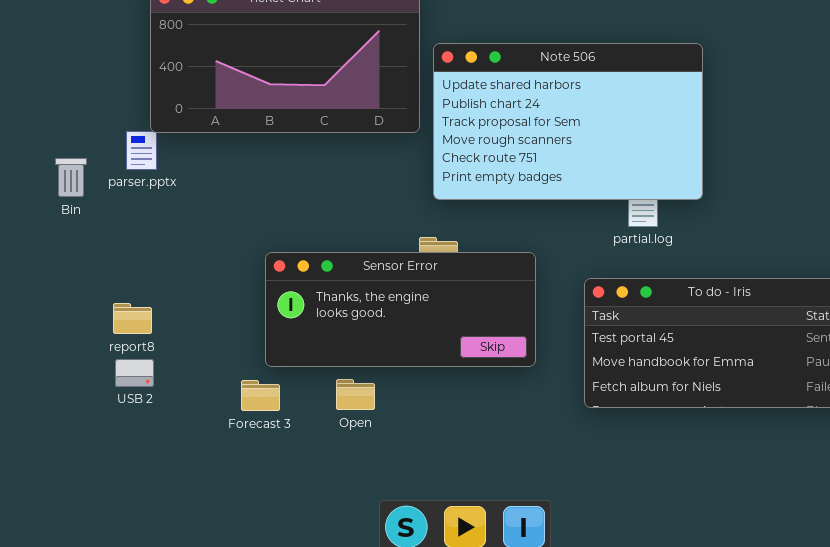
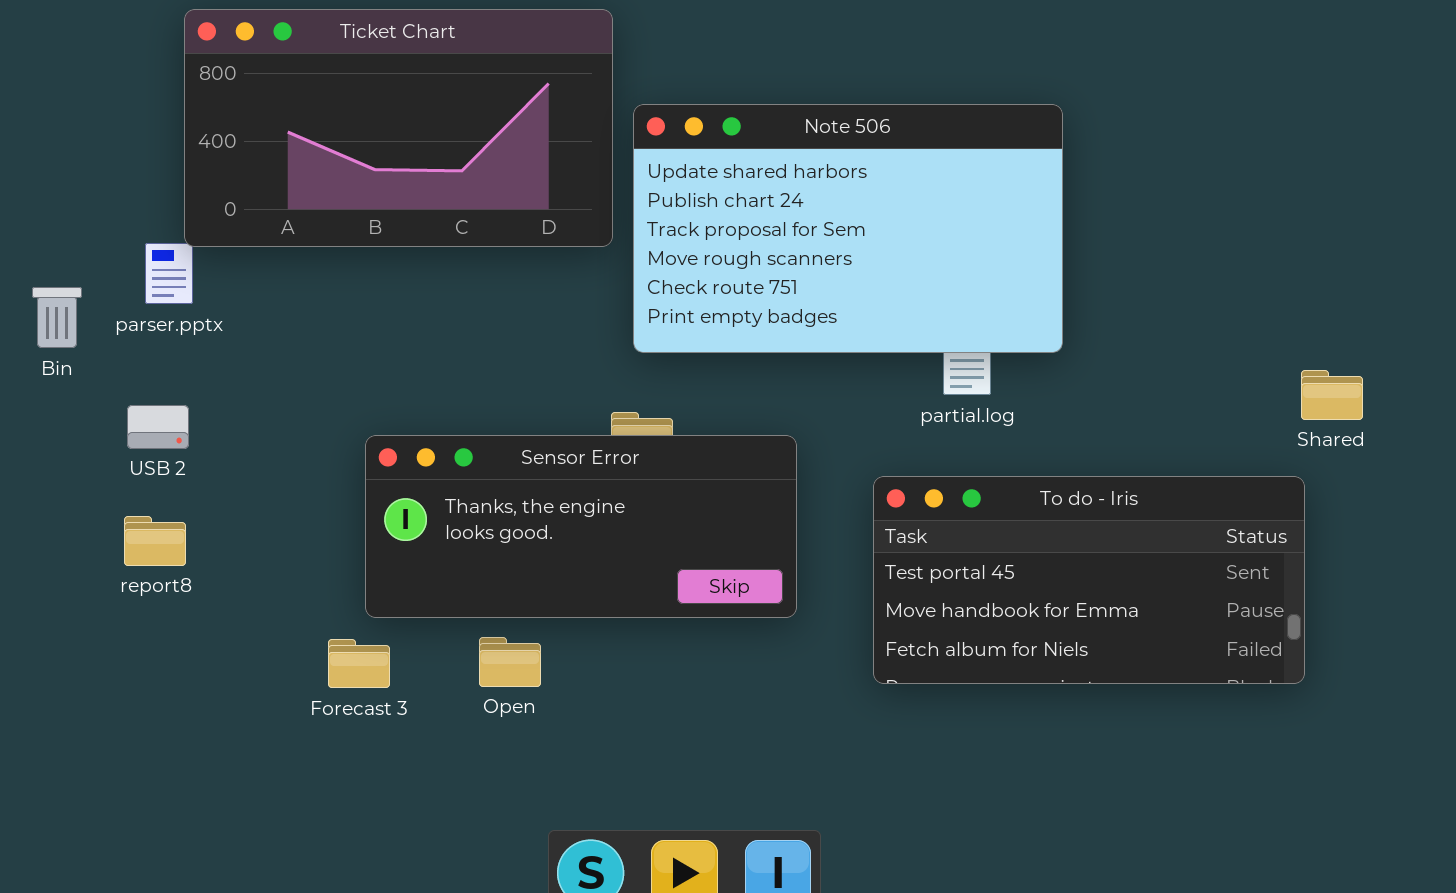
USB 2: [115,359,154,387] -> [127,405,189,449], moved

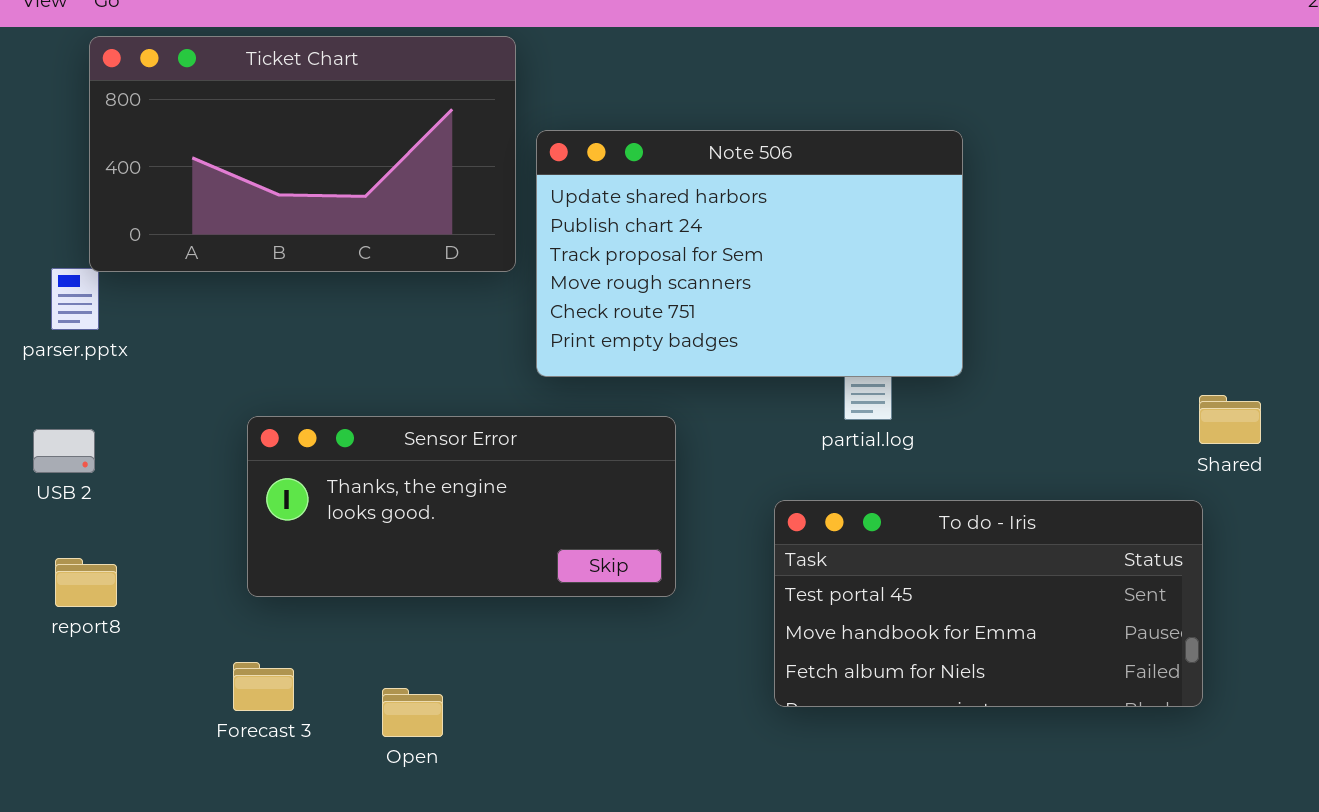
Sensor Error: [365,435,797,618] -> [247,416,676,597], moved
report8: [124,516,186,566] -> [55,558,117,607], moved
Open: [479,637,541,687] -> [382,688,443,737], moved

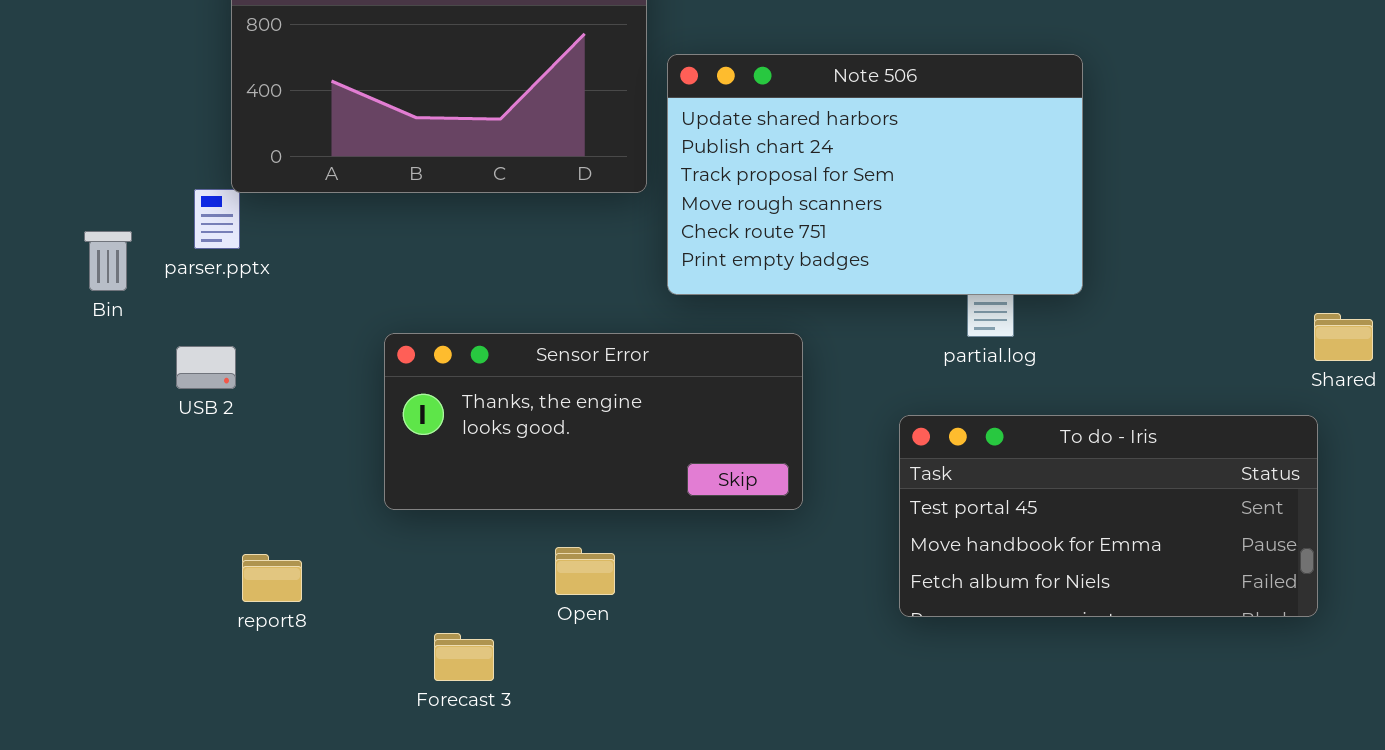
report8: [55,558,117,607] -> [242,554,302,602], moved
Forecast 3: [233,662,294,711] -> [434,633,494,681], moved
Open: [382,688,443,737] -> [555,547,615,595], moved

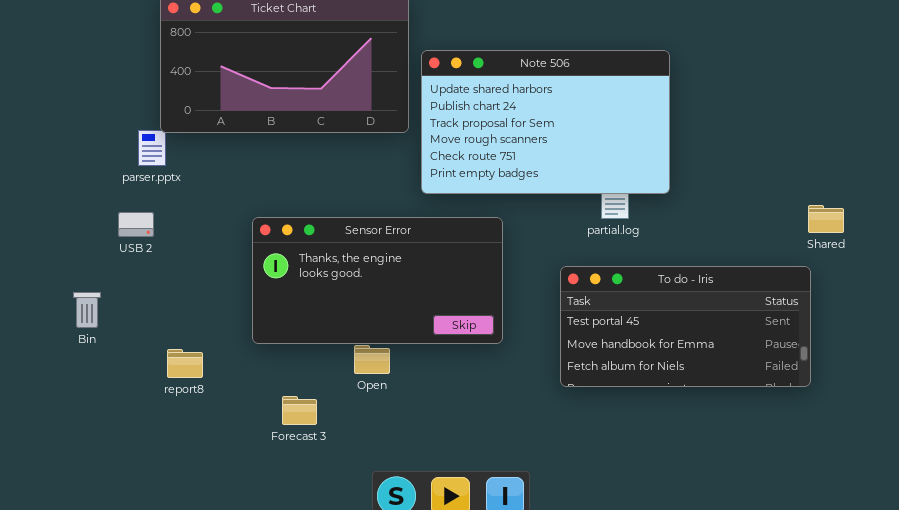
Bin: [84,231,132,291] -> [73,292,101,328], moved
Sensor Error: [384,333,803,510] -> [252,217,503,344], resized
USB 2: [176,346,236,389] -> [118,212,154,237], moved

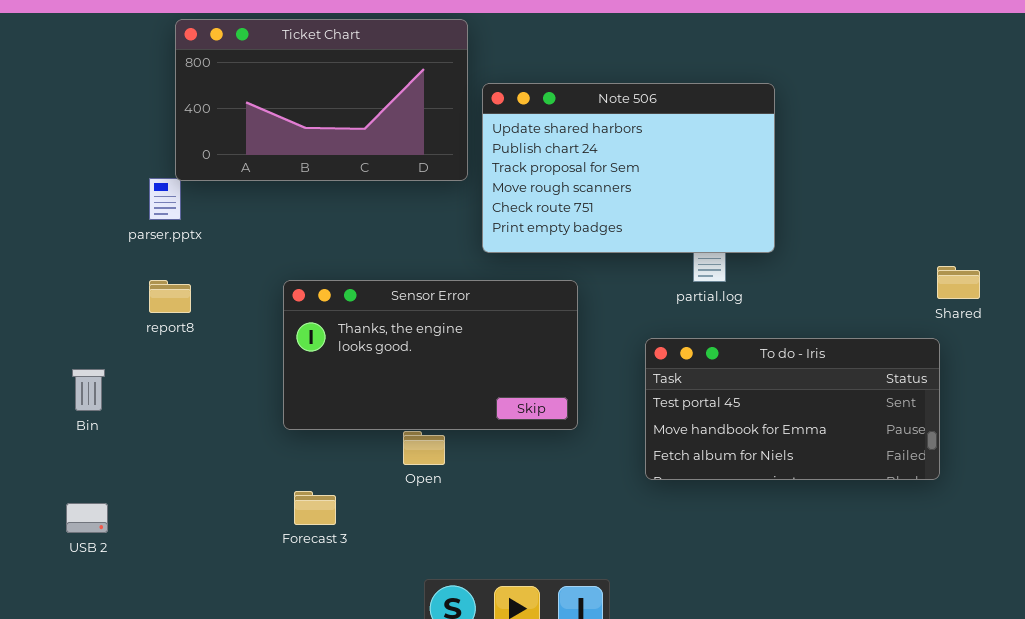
USB 2: [118,212,154,237] -> [66,503,108,533], moved
report8: [167,349,203,378] -> [149,280,191,313], moved
Forecast 3: [282,396,317,425] -> [294,491,336,525], moved

